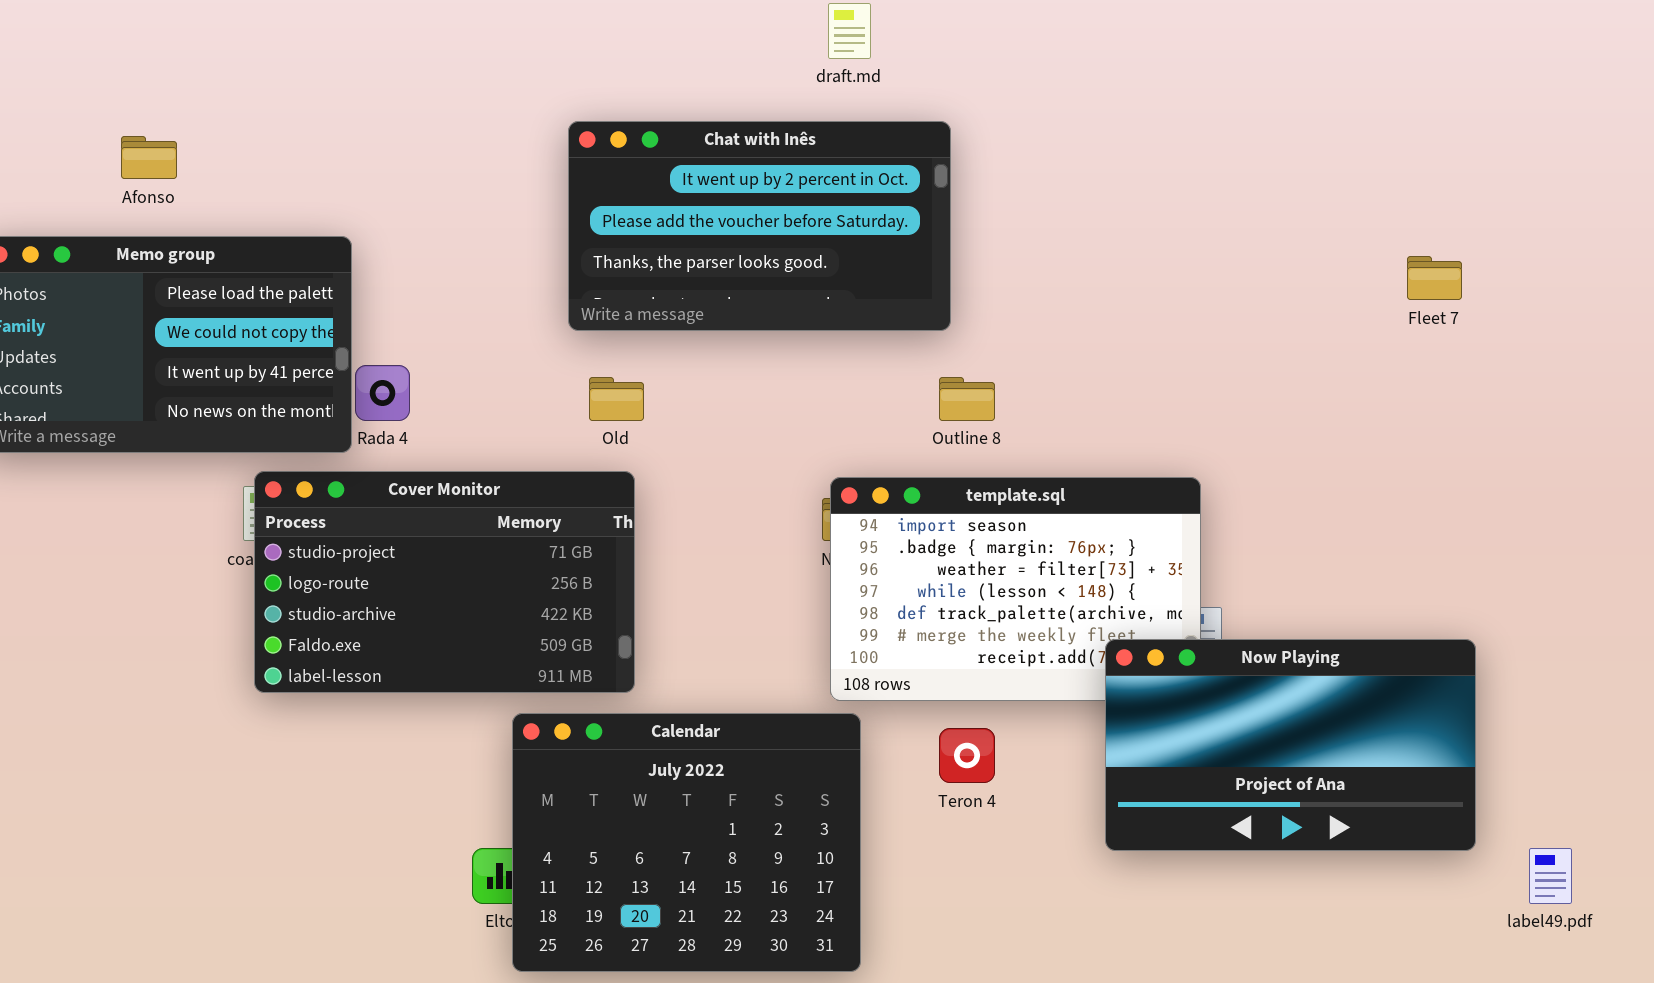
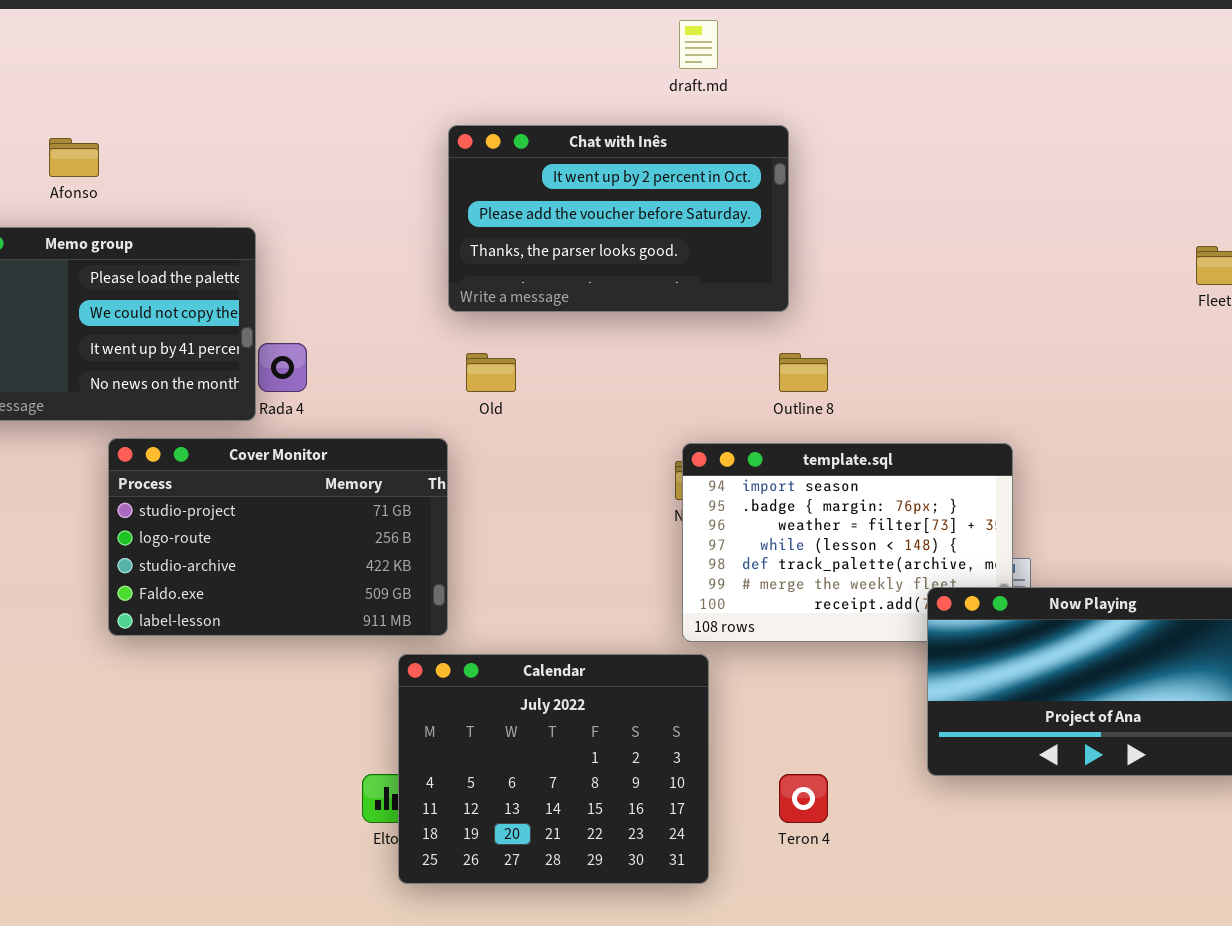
Cover Monitor: [254,471,635,693] -> [108,438,448,636], moved
Teron 4: [939,728,995,783] -> [779,774,828,823], moved

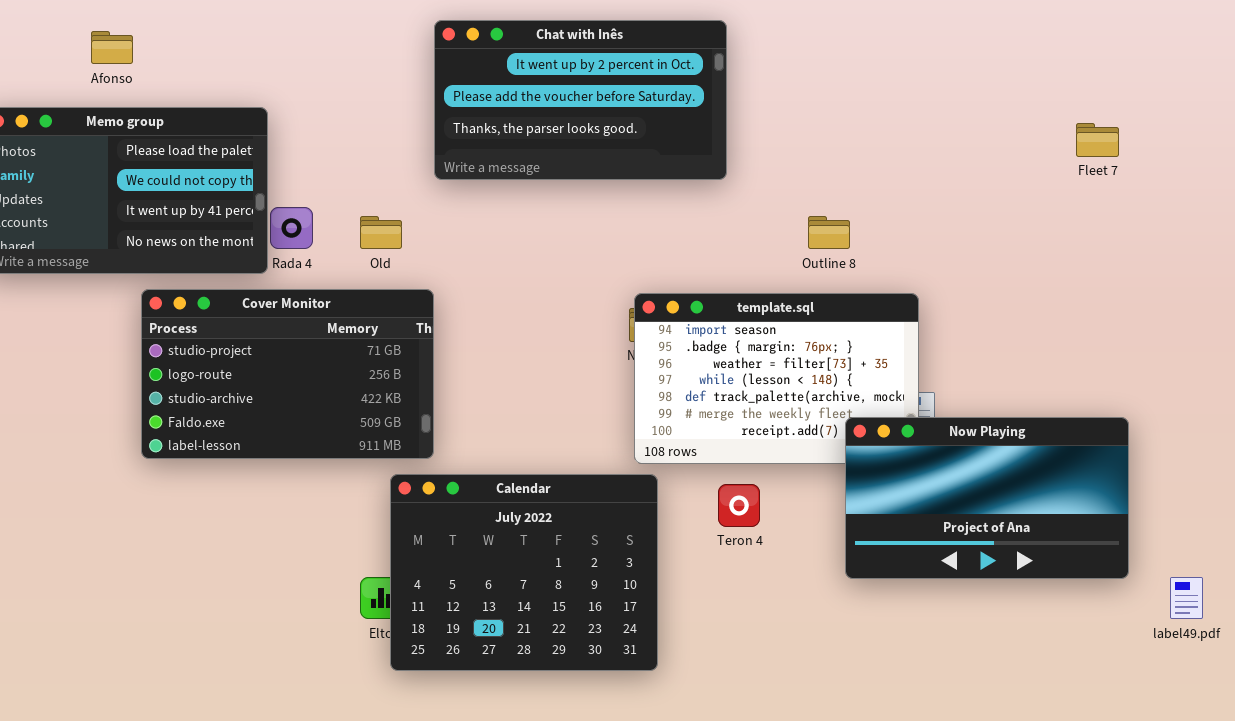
Old: [466,353,516,392] -> [360,216,402,249], moved
Outline 8: [779,353,828,392] -> [808,216,850,249], moved
Teron 4: [779,774,828,823] -> [718,484,760,527], moved

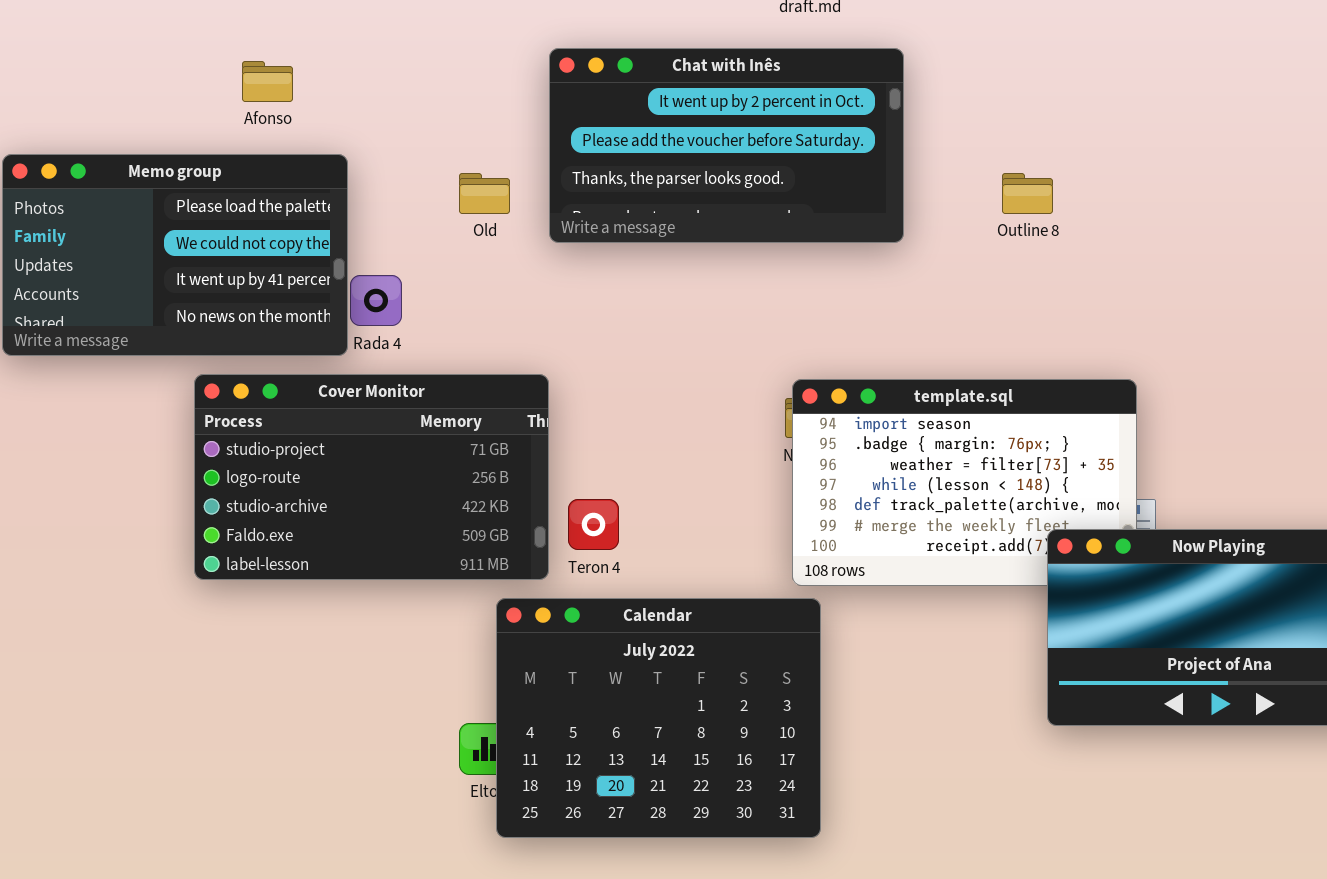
Afonso: [91,31,133,64] -> [242,61,293,102], moved
Old: [360,216,402,249] -> [459,173,510,214], moved
Outline 8: [808,216,850,249] -> [1002,173,1053,214], moved
Teron 4: [718,484,760,527] -> [568,499,619,550], moved

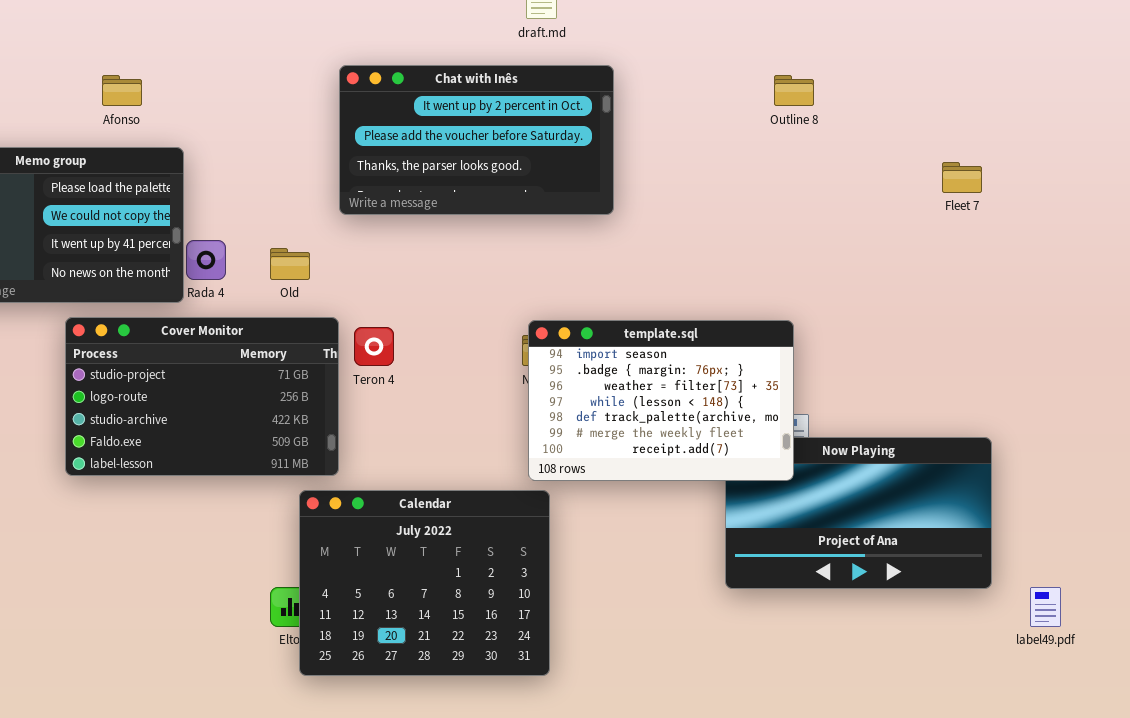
Old: [459,173,510,214] -> [270,248,310,280], moved
Outline 8: [1002,173,1053,214] -> [774,75,814,106], moved
template.sql: [792,379,1137,586] -> [528,320,794,481], raised
Teron 4: [568,499,619,550] -> [354,327,394,366], moved

